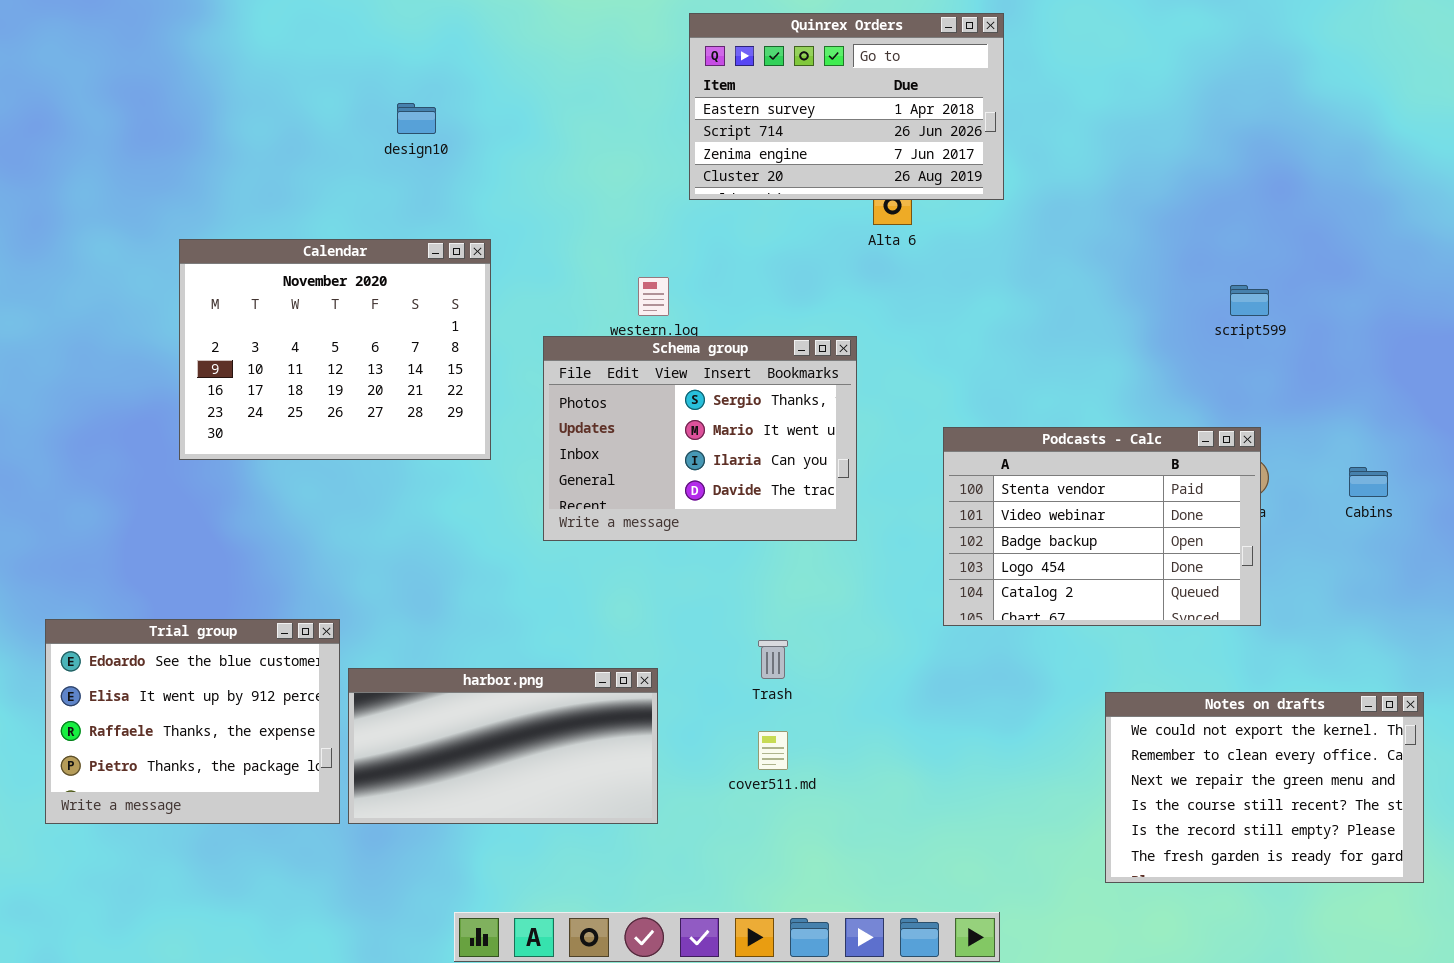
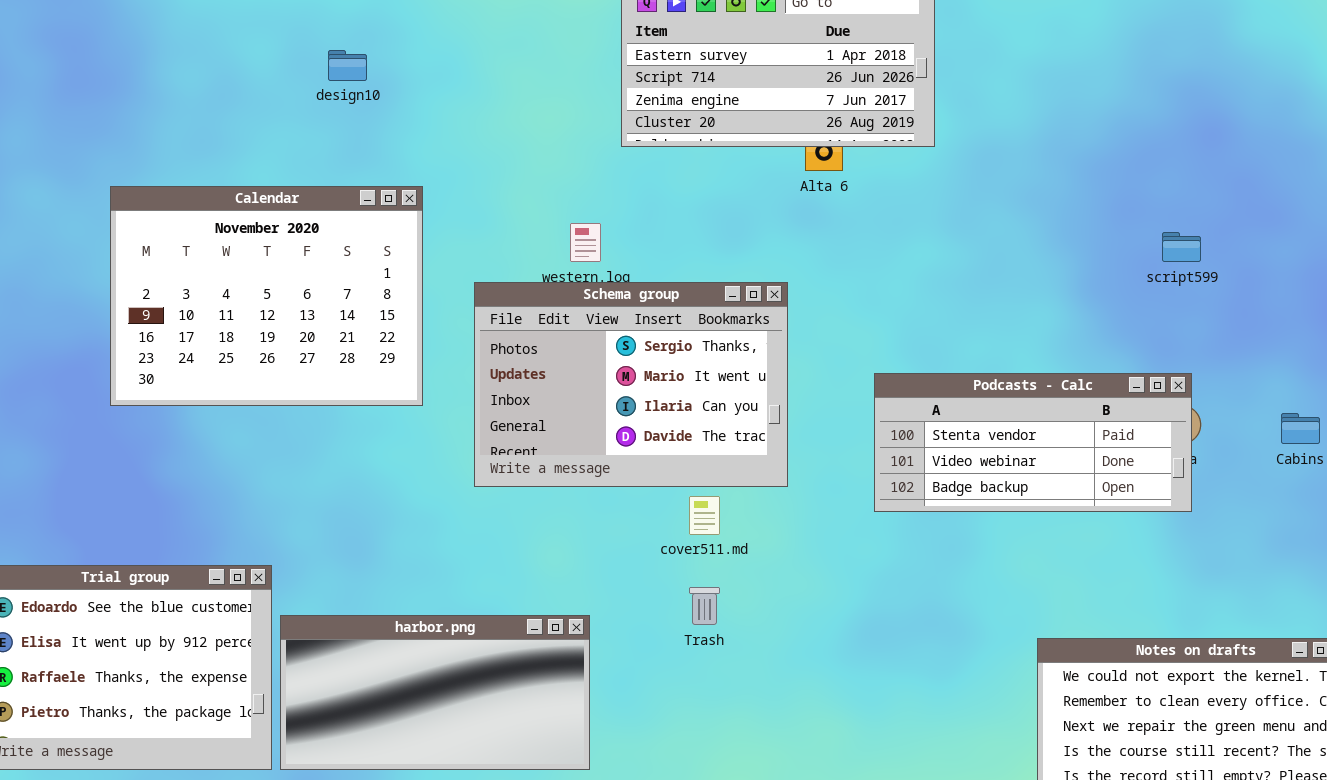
Podcasts - Calc: [943,427,1261,626] -> [874,373,1192,512], resized
cover511.md: [758,731,788,770] -> [689,496,720,535], moved

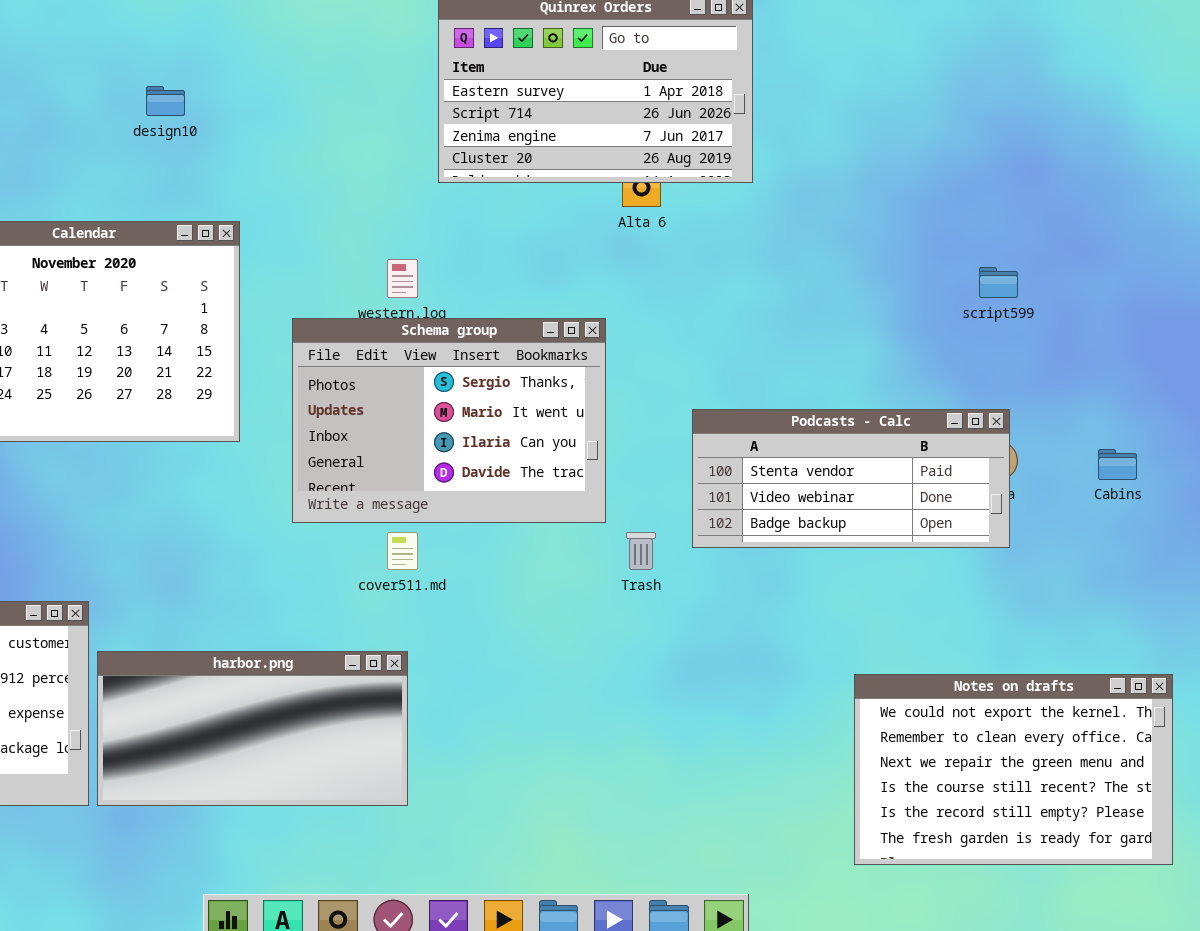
cover511.md: [689,496,720,535] -> [387,532,418,570], moved
Trash: [689,587,720,625] -> [626,532,656,570], moved

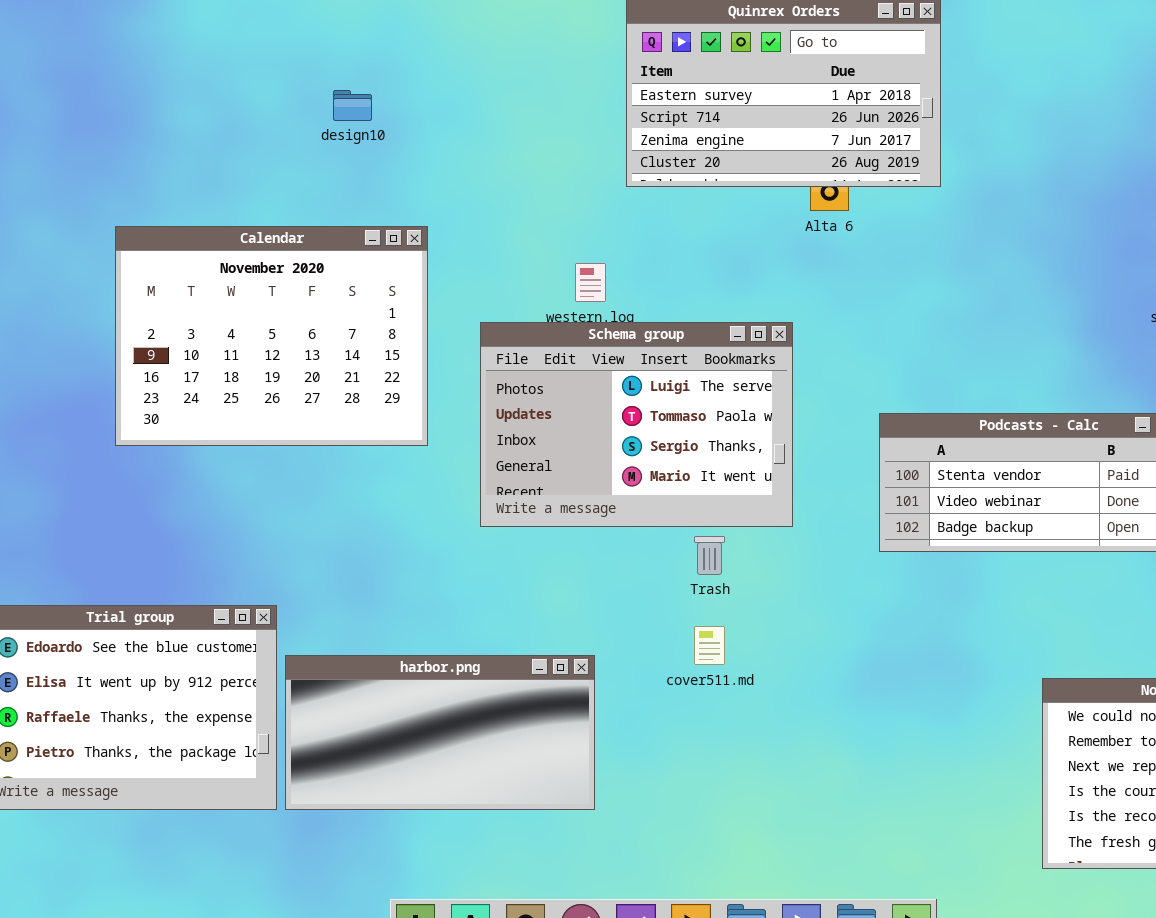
Schema group: [292,318,606,523] -> [480,322,793,527], scrolled up 2 rows
cover511.md: [387,532,418,570] -> [694,626,725,665], moved
Trash: [626,532,656,570] -> [694,536,725,575], moved

